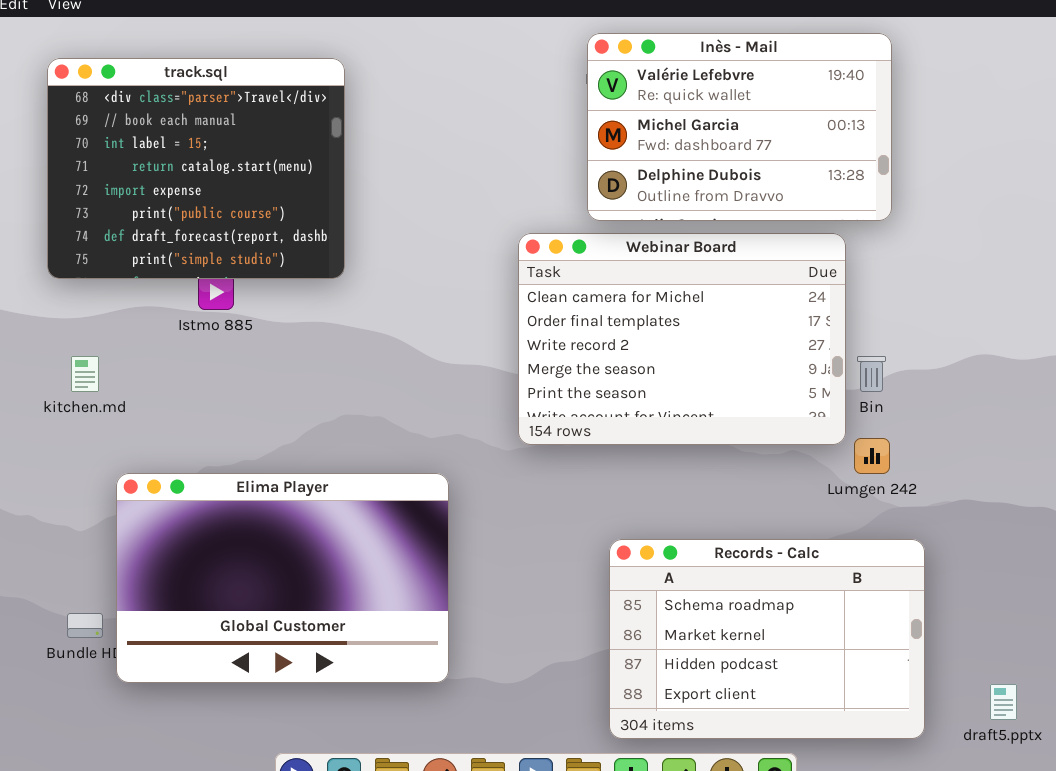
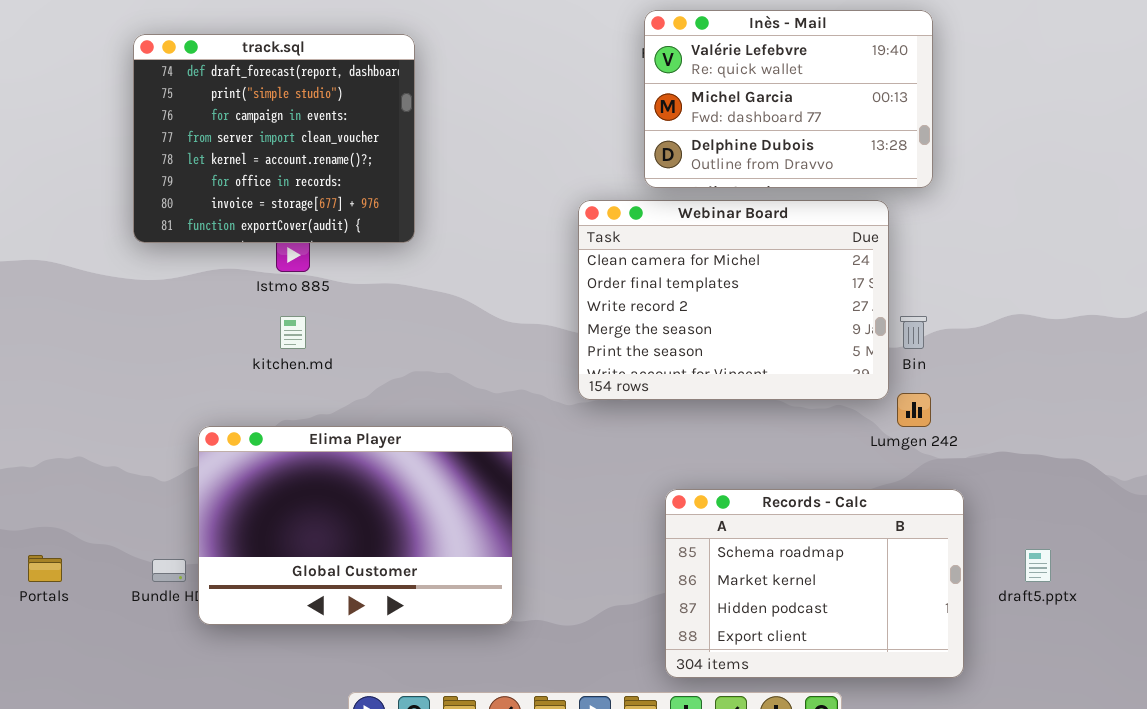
track.sql: [47,58,345,279] -> [133,34,415,243], scrolled down 6 rows
kitchen.md: [71,356,99,392] -> [280,316,306,349], moved
draft5.pptx: [990,684,1017,720] -> [1025,549,1051,582], moved

